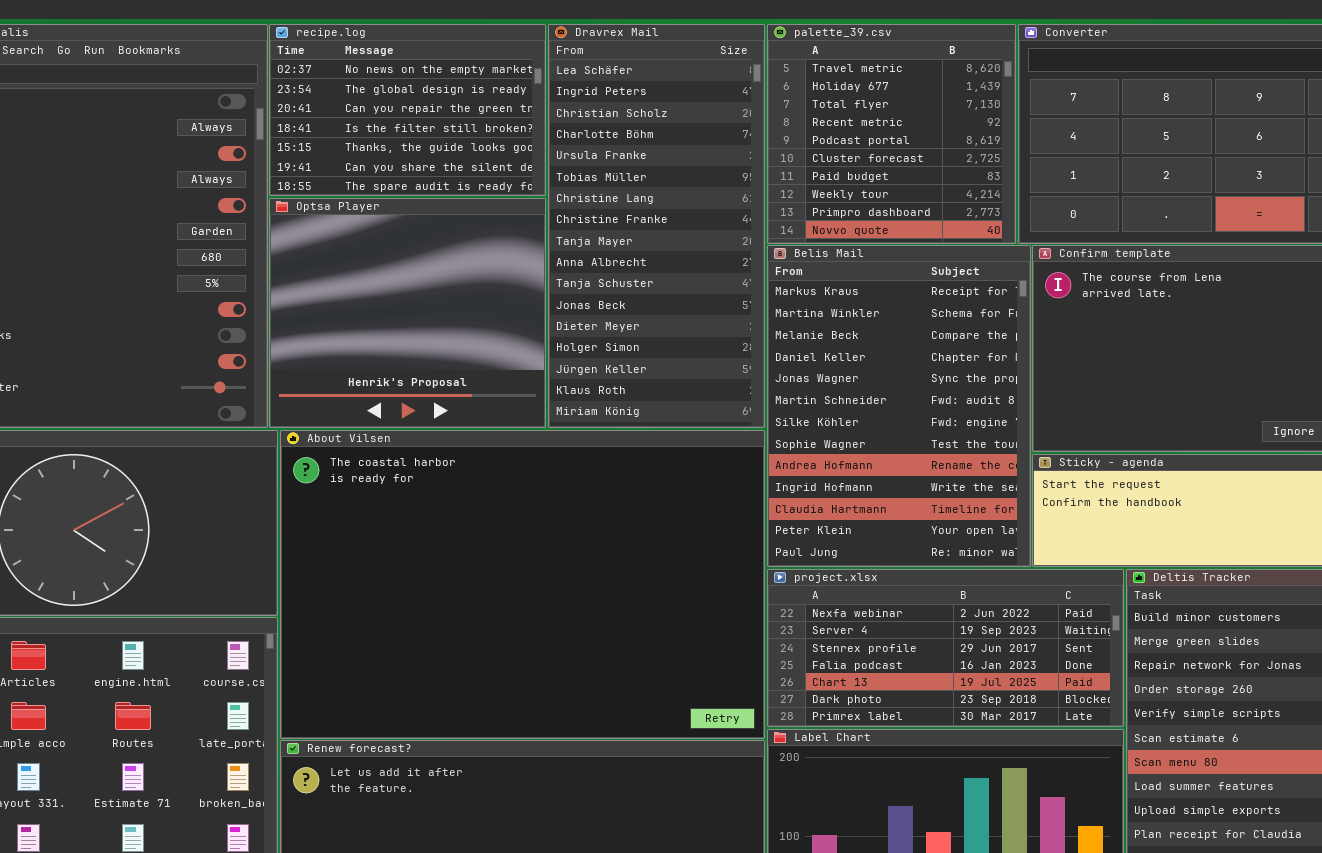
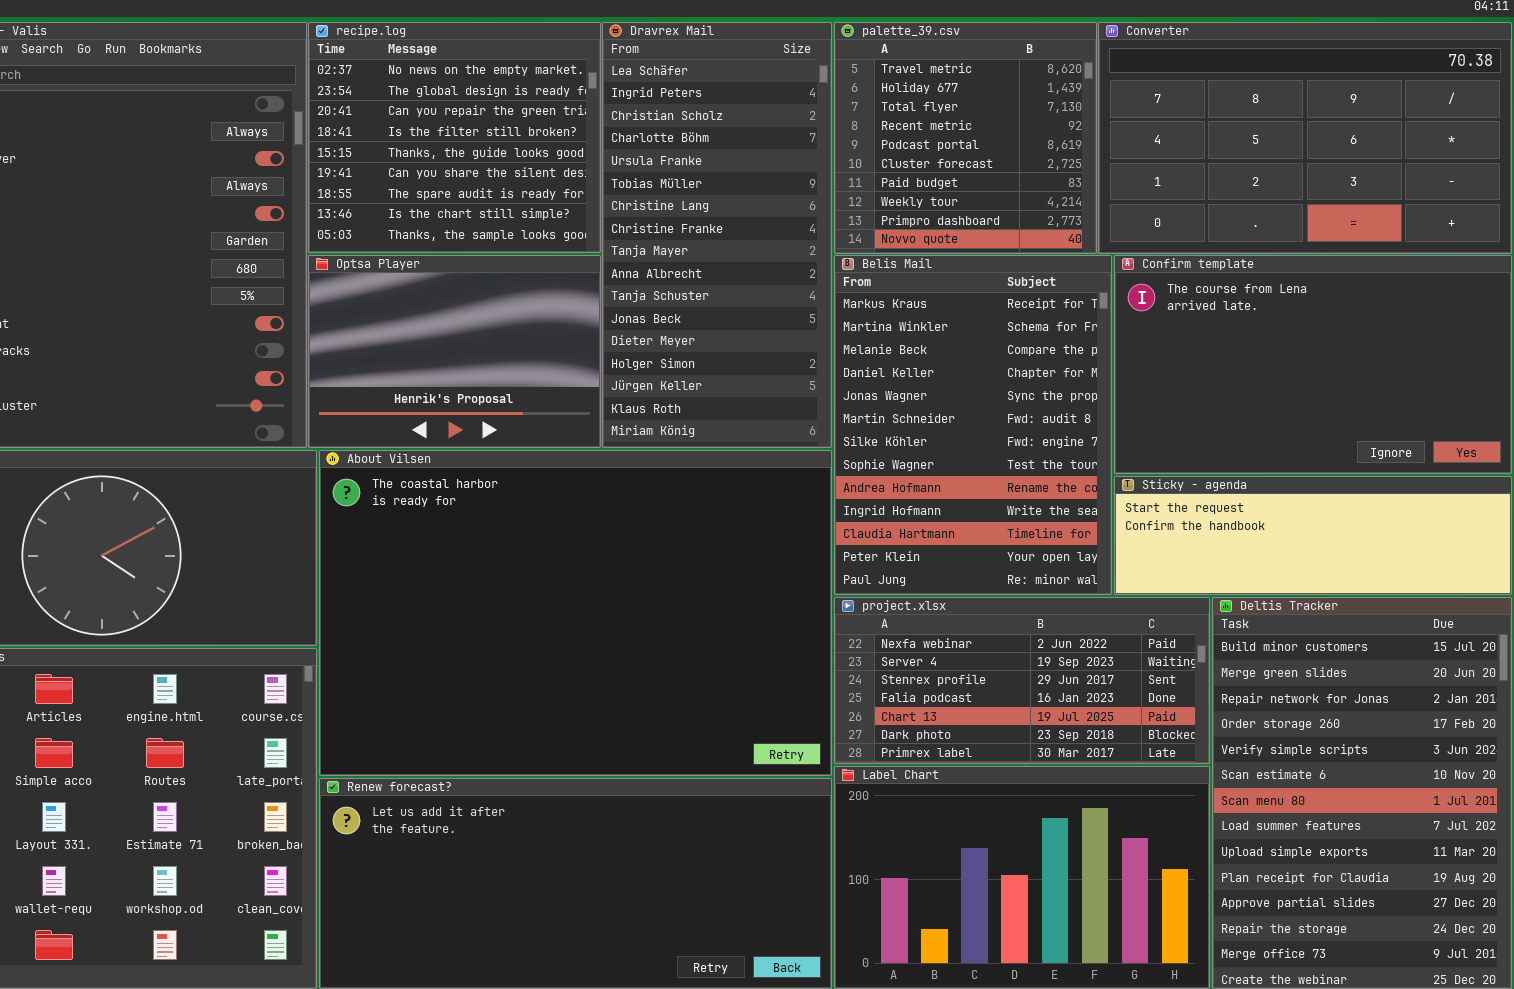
recipe.log: [269,24,546,196] -> [308,22,601,253], resized
Optsa Player: [269,198,546,428] -> [308,255,601,448], resized

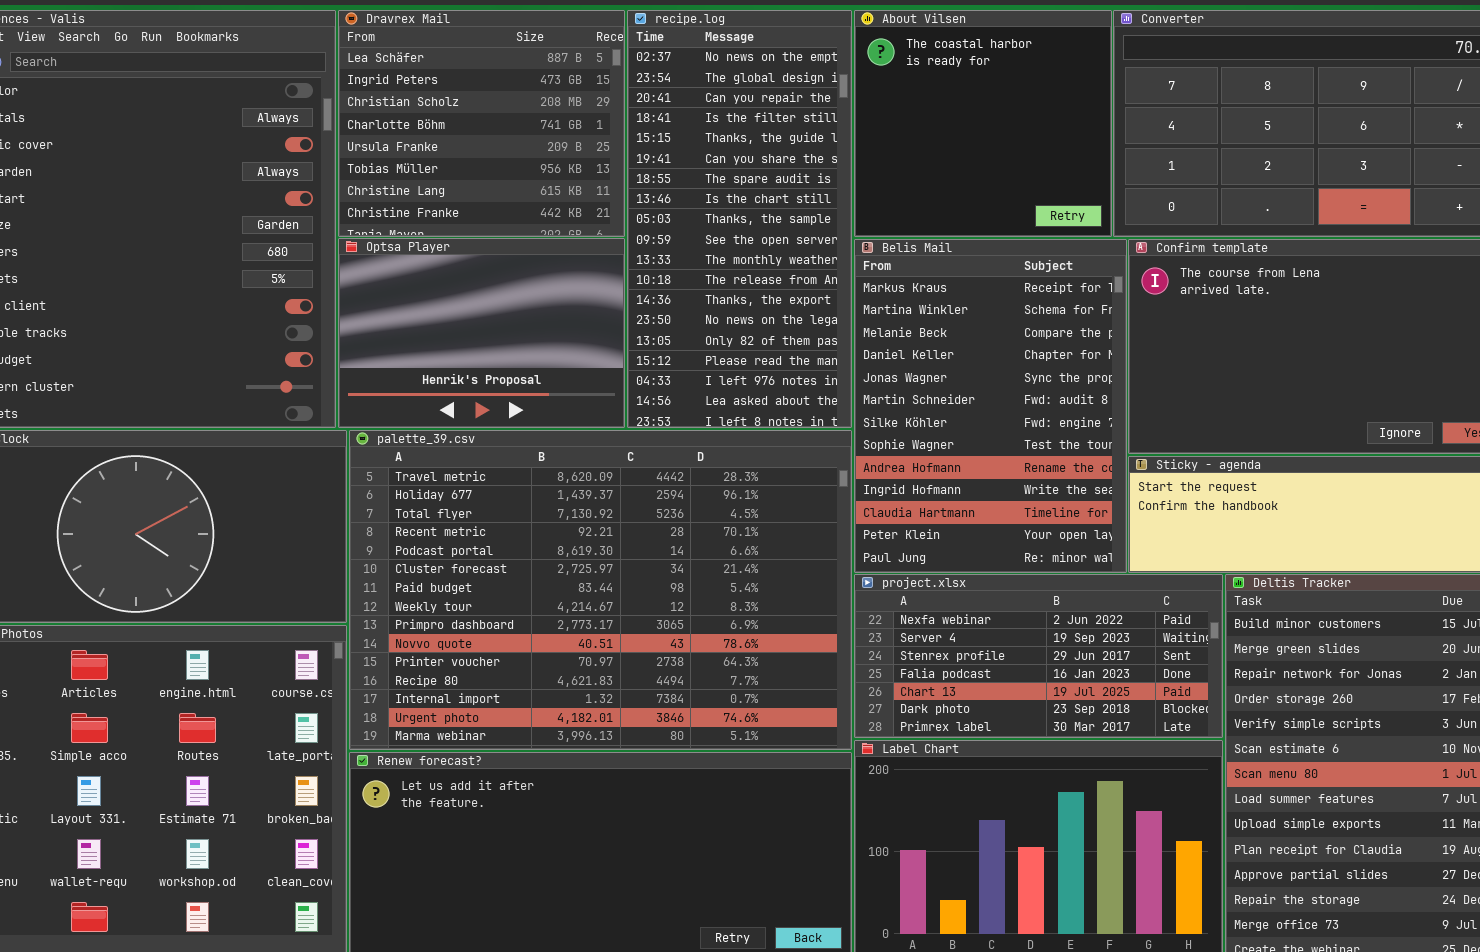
recipe.log: [308,22,601,253] -> [627,10,852,428], moved, resized
Dravrex Mail: [602,22,832,448] -> [338,10,625,237], moved, resized
palette_39.csv: [834,22,1097,254] -> [349,430,852,750], moved, resized
About Vilsen: [319,450,832,776] -> [854,10,1112,237], moved, resized

